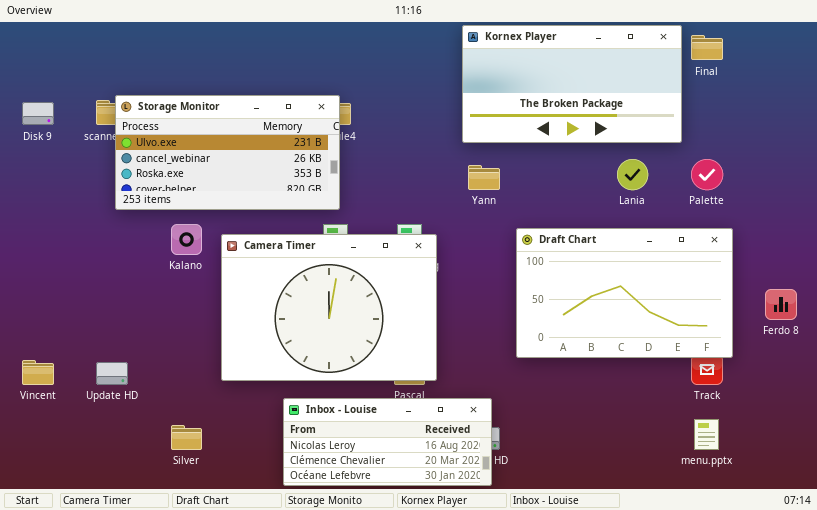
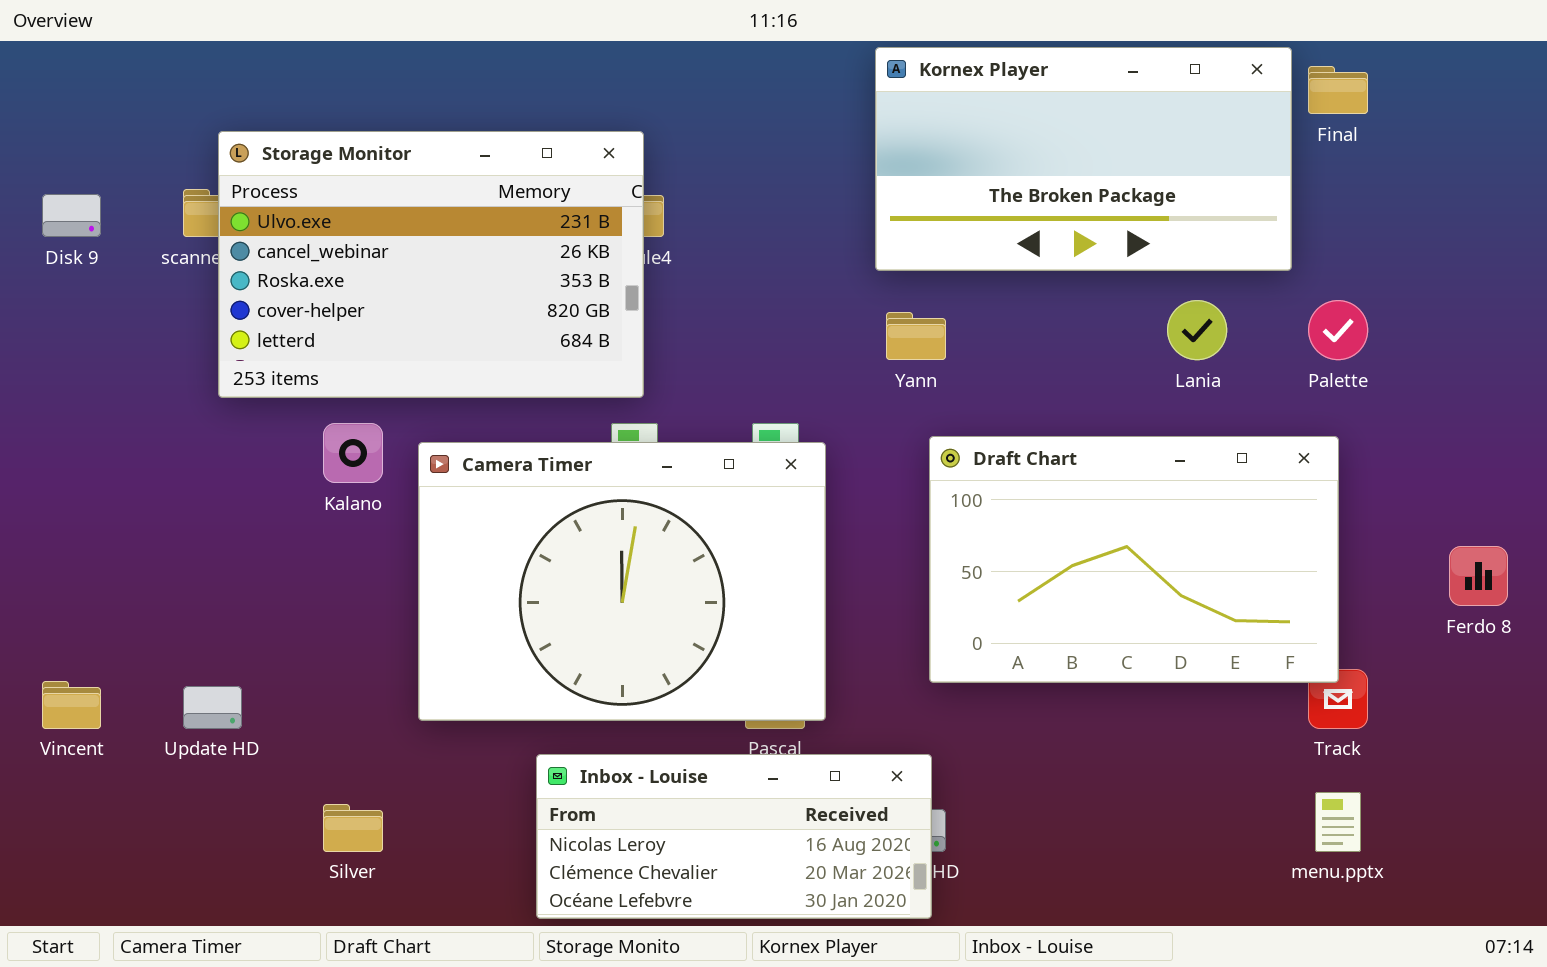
Storage Monitor: [115,95,340,210] -> [218,131,644,398], resized
Draft Chart: [516,228,733,358] -> [929,436,1339,683], moved

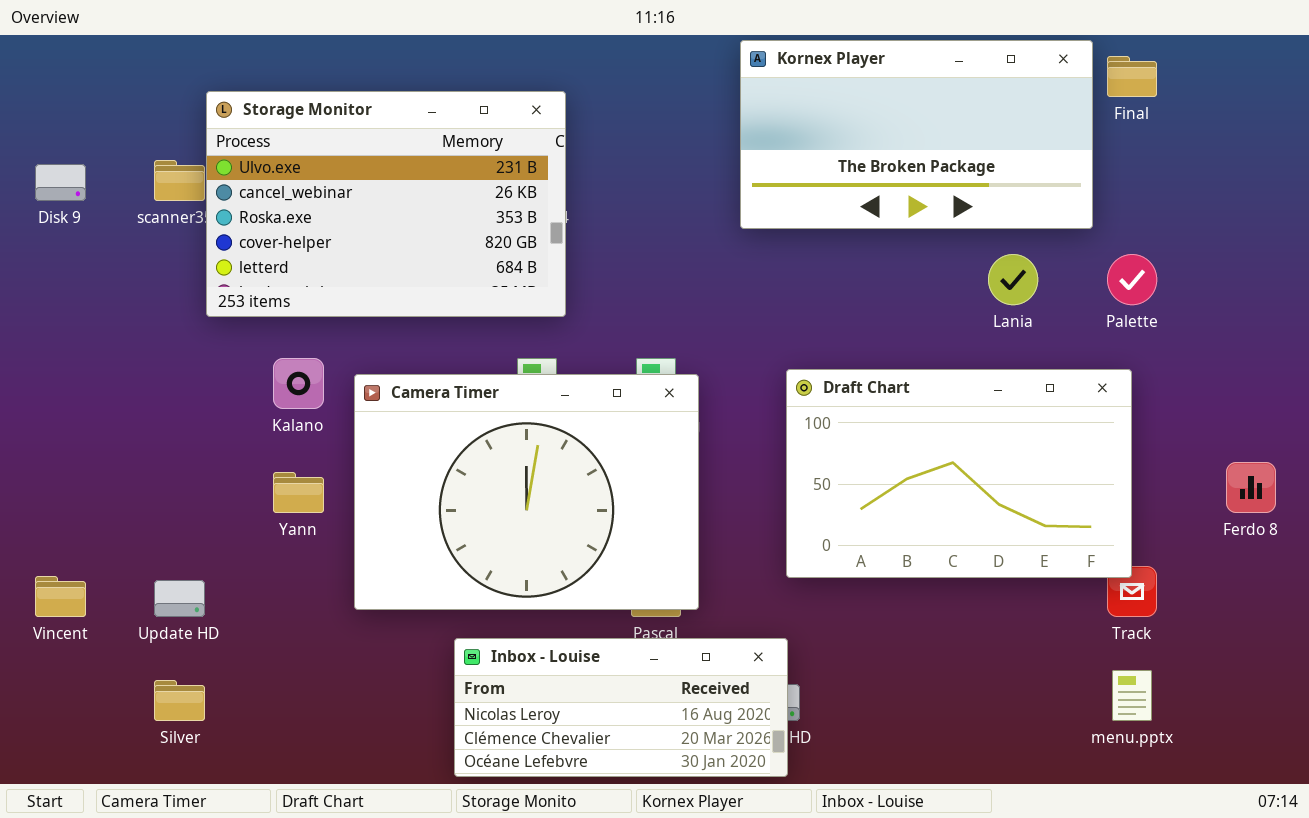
Storage Monitor: [218,131,644,398] -> [206,91,566,317], moved
Yann: [886,312,946,360] -> [273,472,324,513], moved
Silver: [323,804,383,852] -> [154,680,205,721], moved

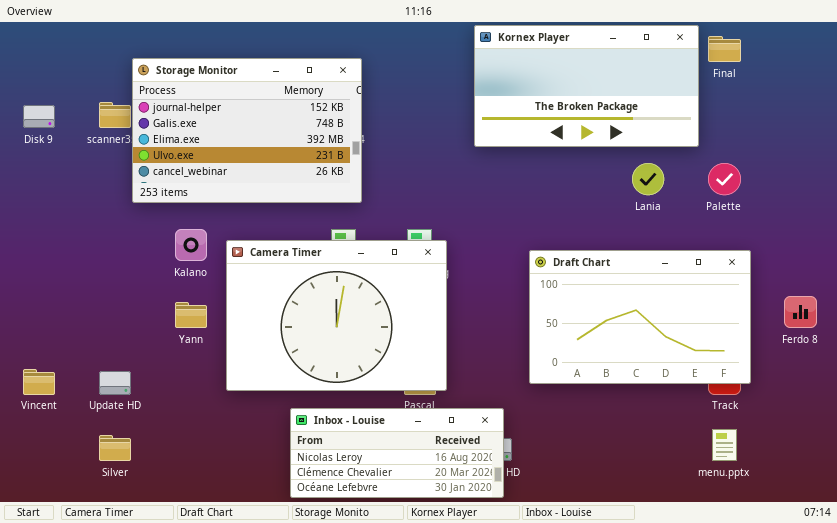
Storage Monitor: [206,91,566,317] -> [132,58,362,203], scrolled up 3 rows
Draft Chart: [786,369,1132,578] -> [529,250,751,384], moved

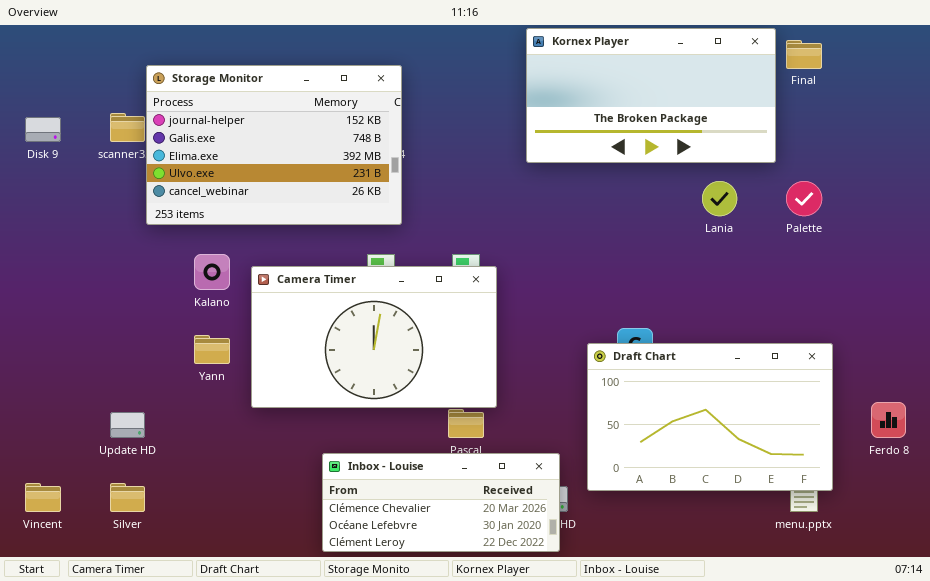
Camera Timer: [226,240,447,391] -> [251,266,497,408], resized
Draft Chart: [529,250,751,384] -> [587,343,833,491], moved
Ferdo 8: [784,296,817,328] -> [871,402,906,438], moved
Vincent: [23,369,55,395] -> [25,483,61,512], moved
Inbox - Louise: [290,408,504,498] -> [322,453,560,552], scrolled down 1 row

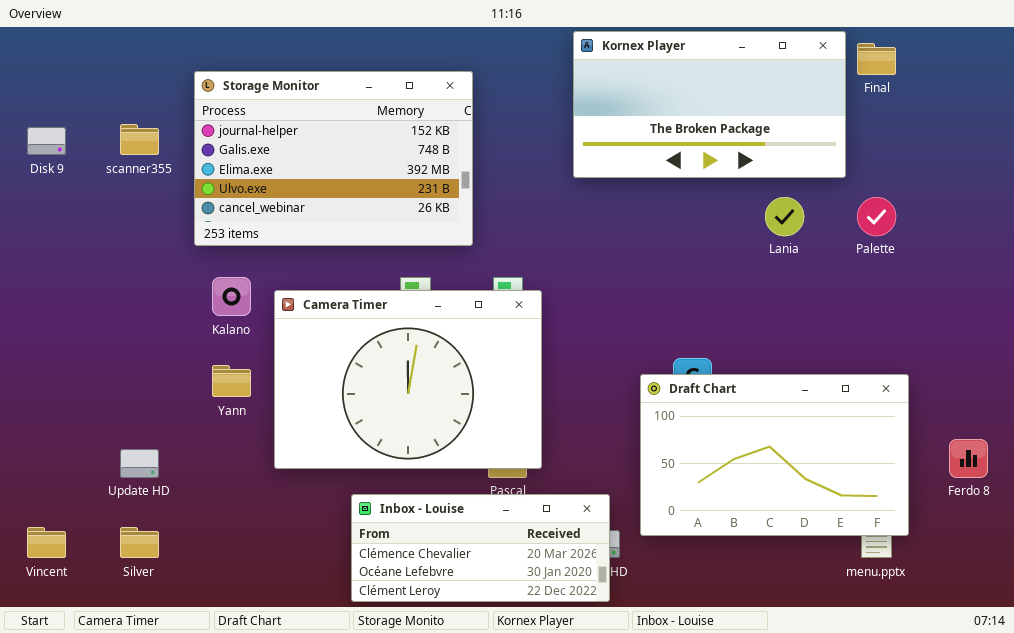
Storage Monitor: [146,65,402,225] -> [194,71,473,246], moved
Camera Timer: [251,266,497,408] -> [274,290,542,469], resized

